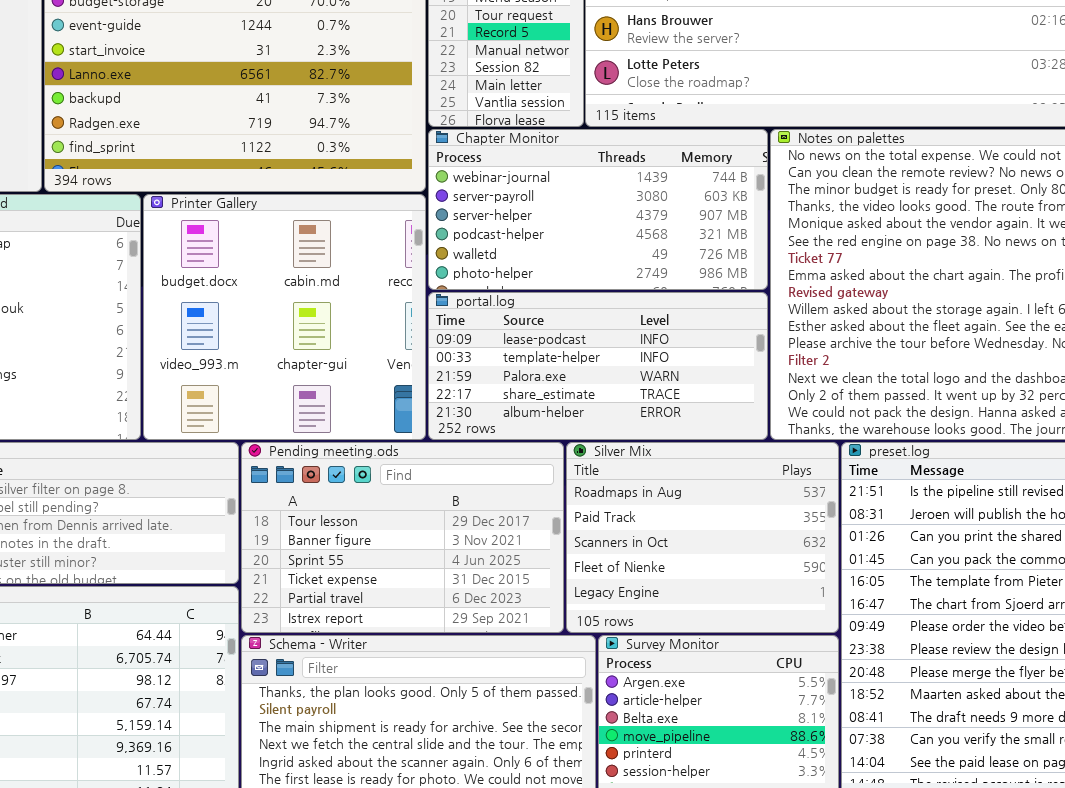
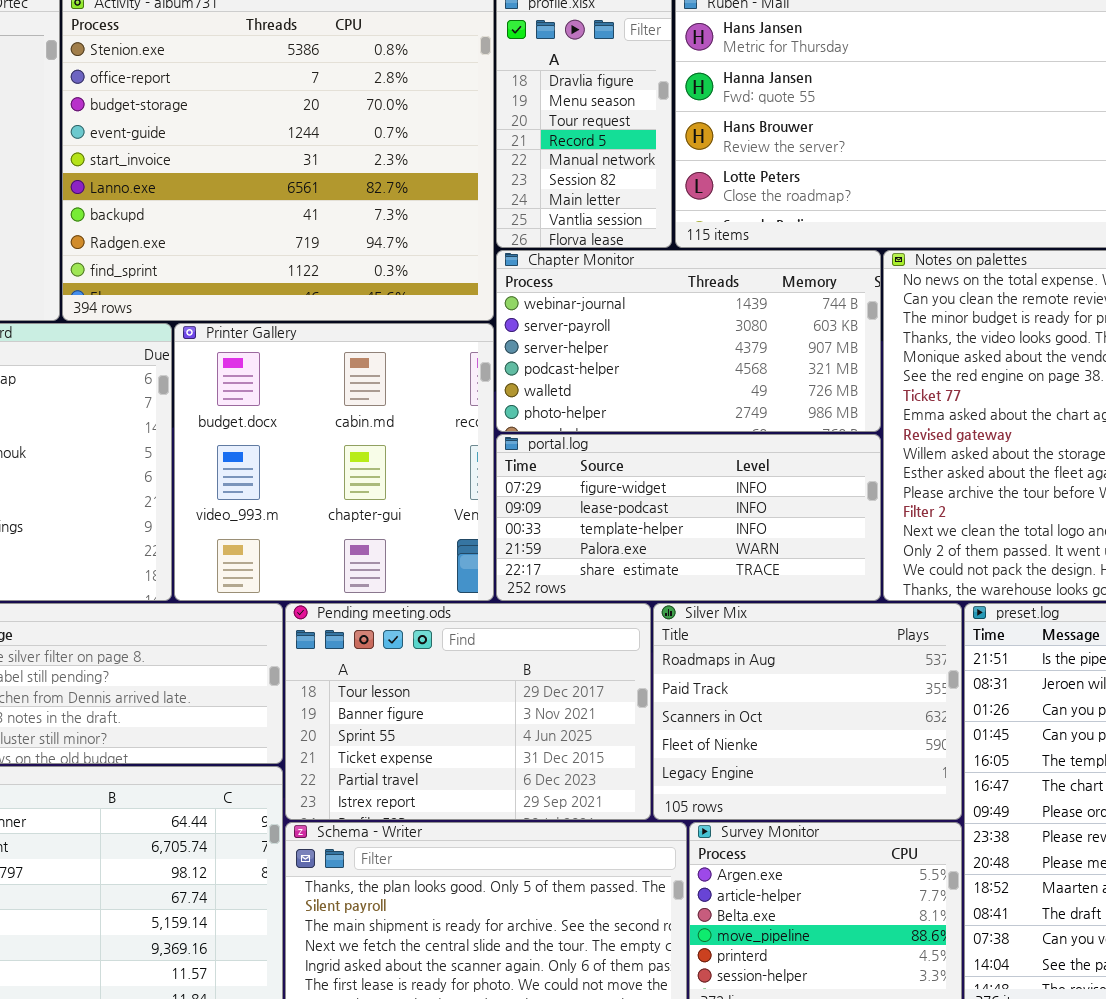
portal.log: [428,292,768,440] -> [496,434,881,601], scrolled up 1 row

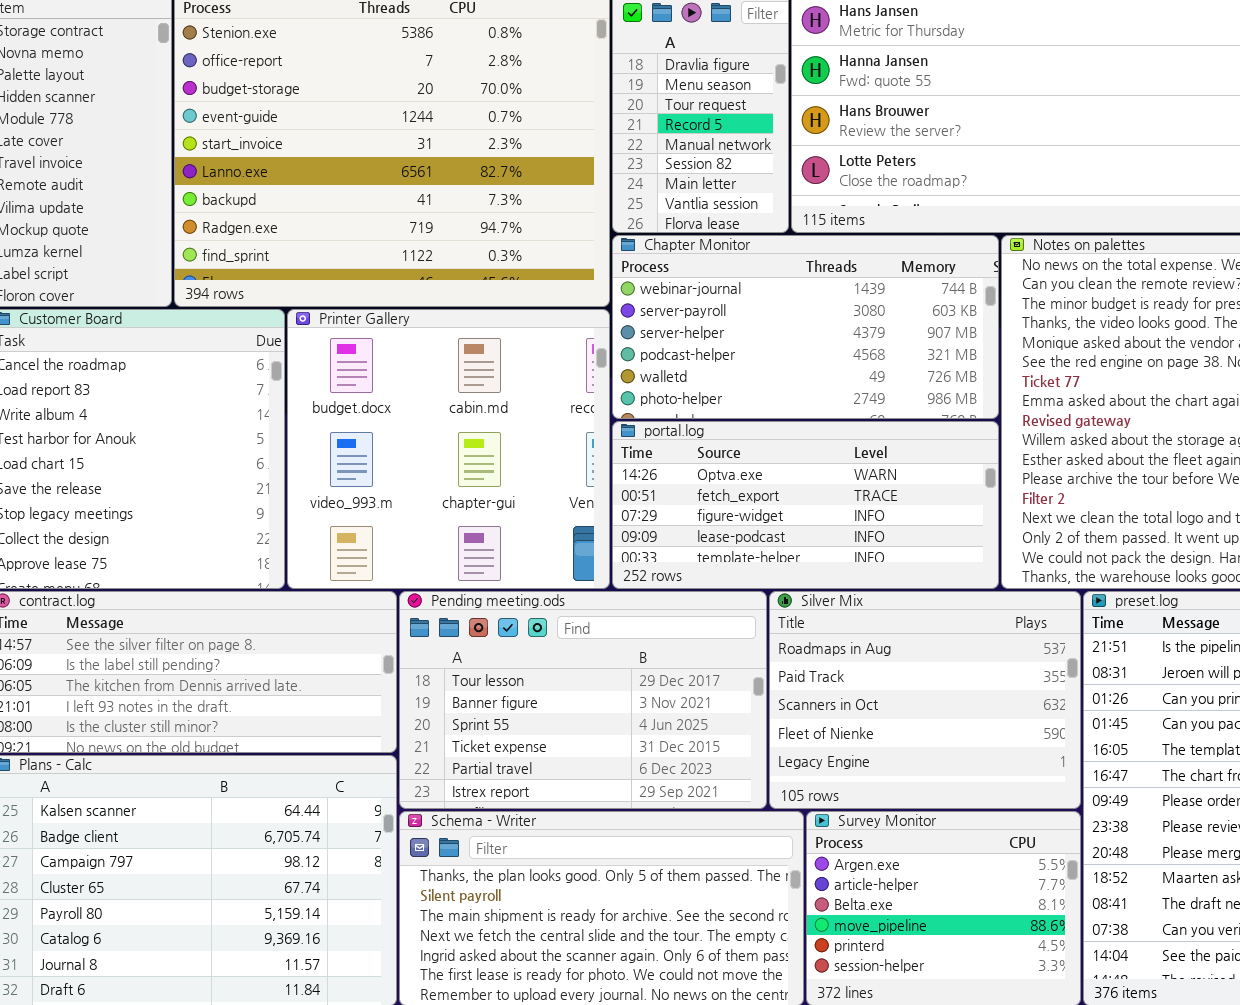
portal.log: [496,434,881,601] -> [612,421,999,589], scrolled up 2 rows

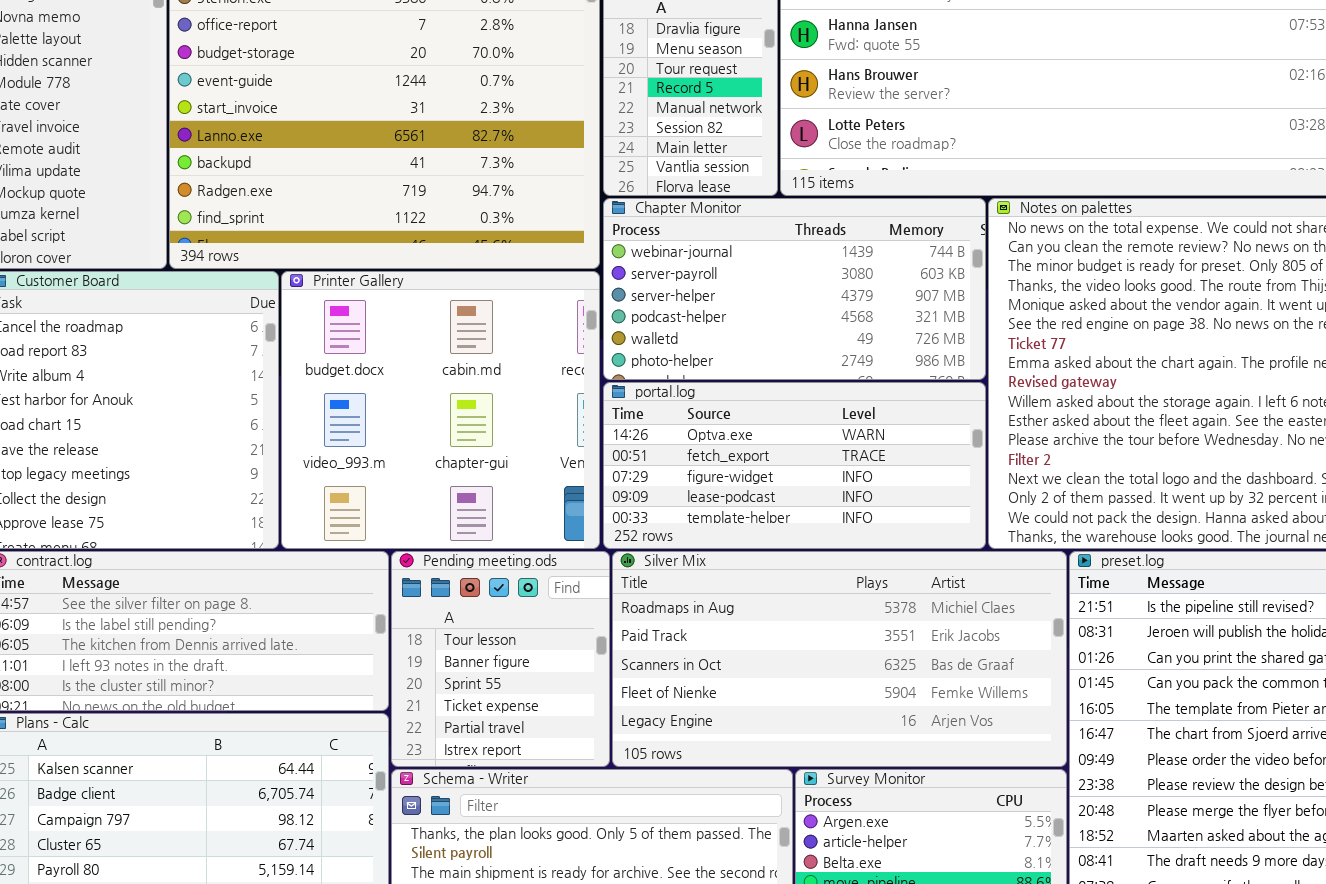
Pending meeting.ods: [399,591,767,809] -> [391,551,610,767], resized
Silver Mix: [769,591,1081,809] -> [612,551,1067,767], resized

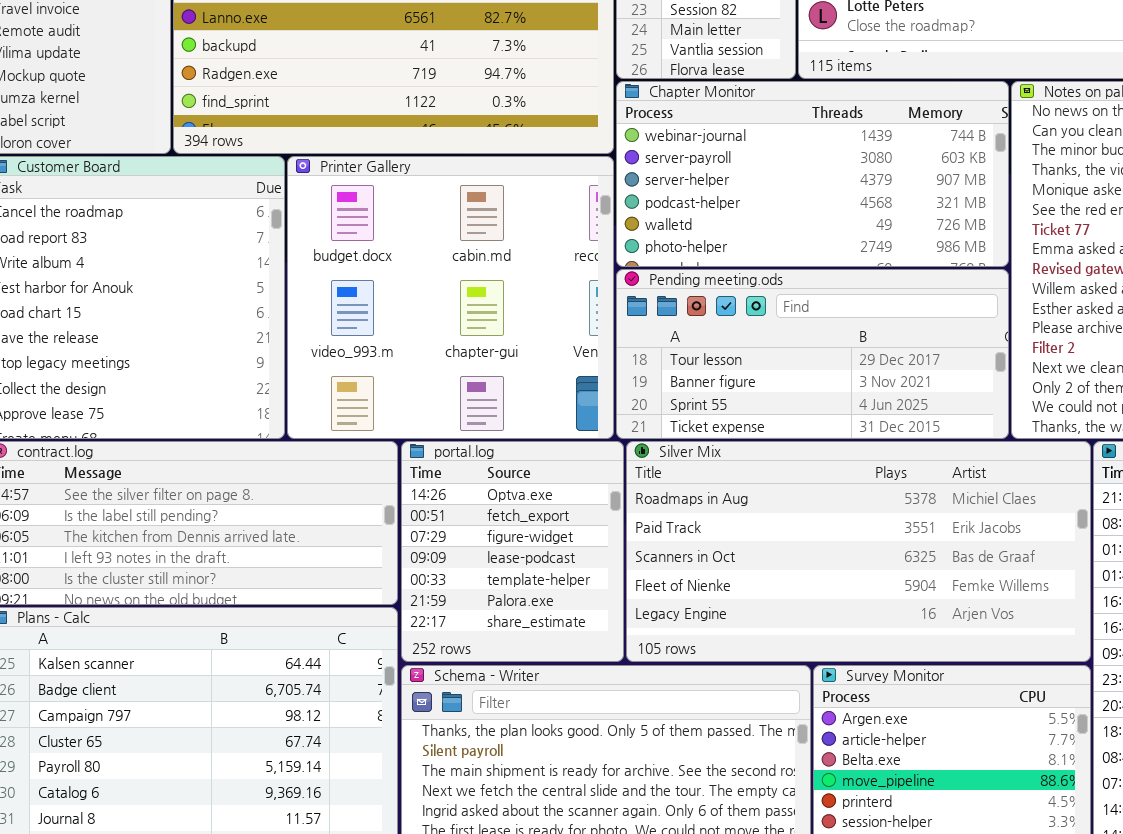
portal.log: [603,382,986,549] -> [401,441,624,662], moved, resized
Pending meeting.ods: [391,551,610,767] -> [616,269,1009,439], moved, resized

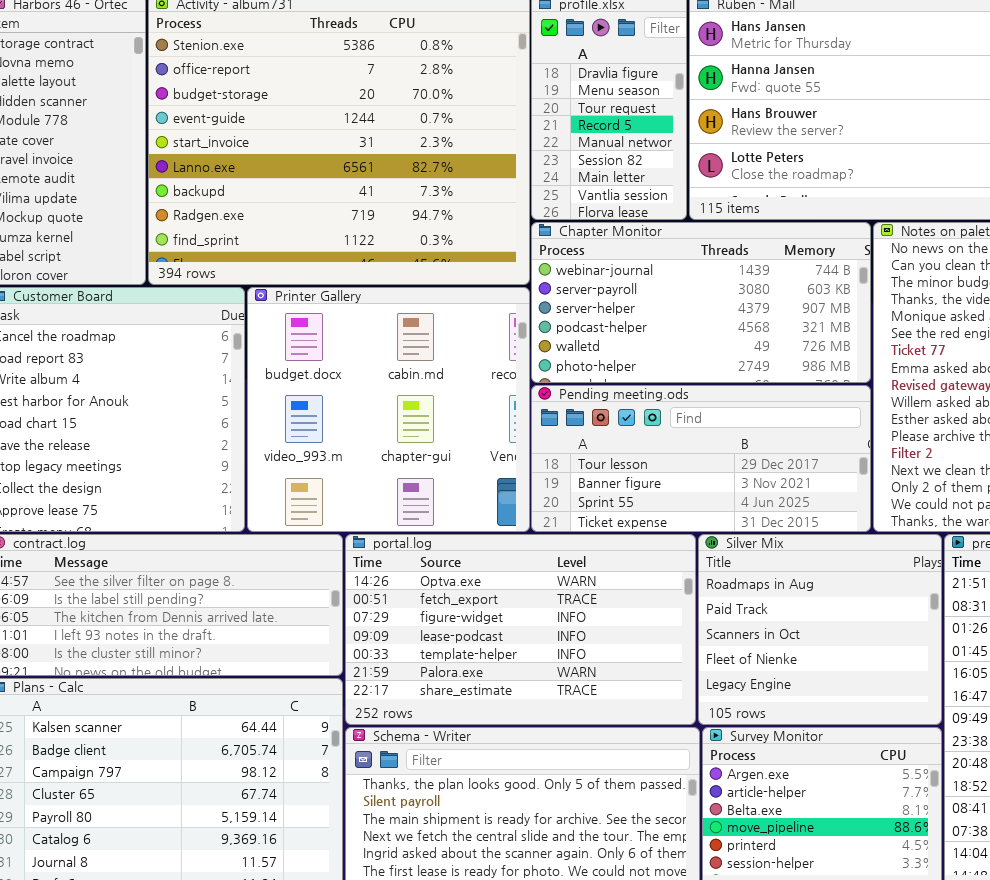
portal.log: [401,441,624,662] -> [345,534,696,725], resized
Silver Mix: [626,441,1091,662] -> [698,534,942,725], resized

